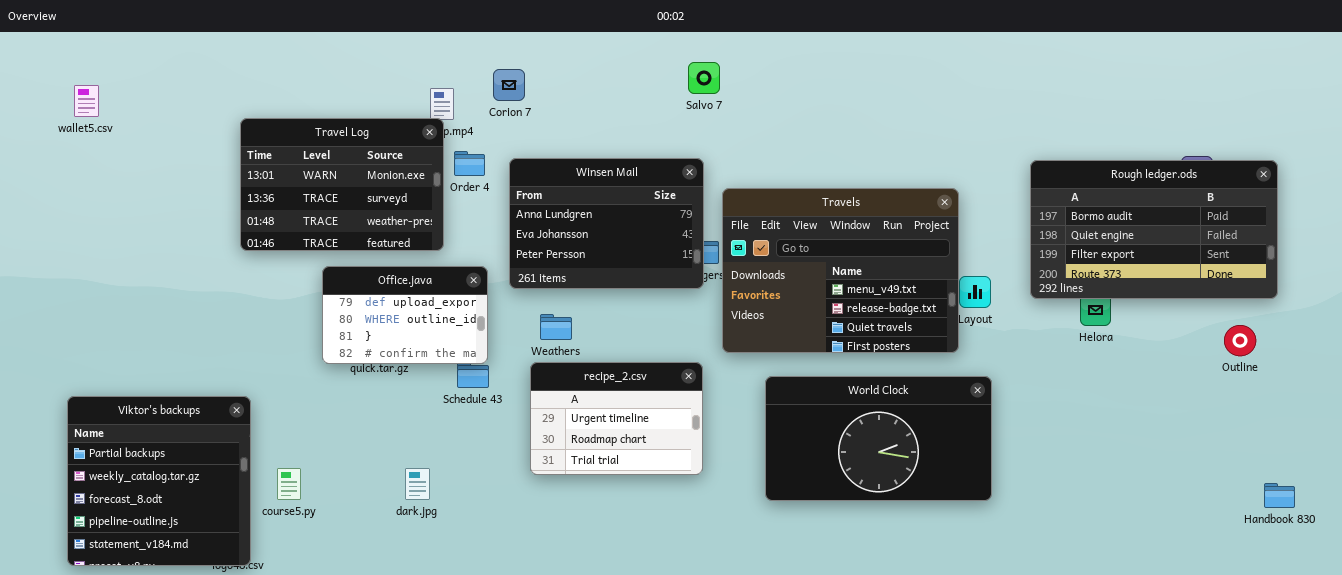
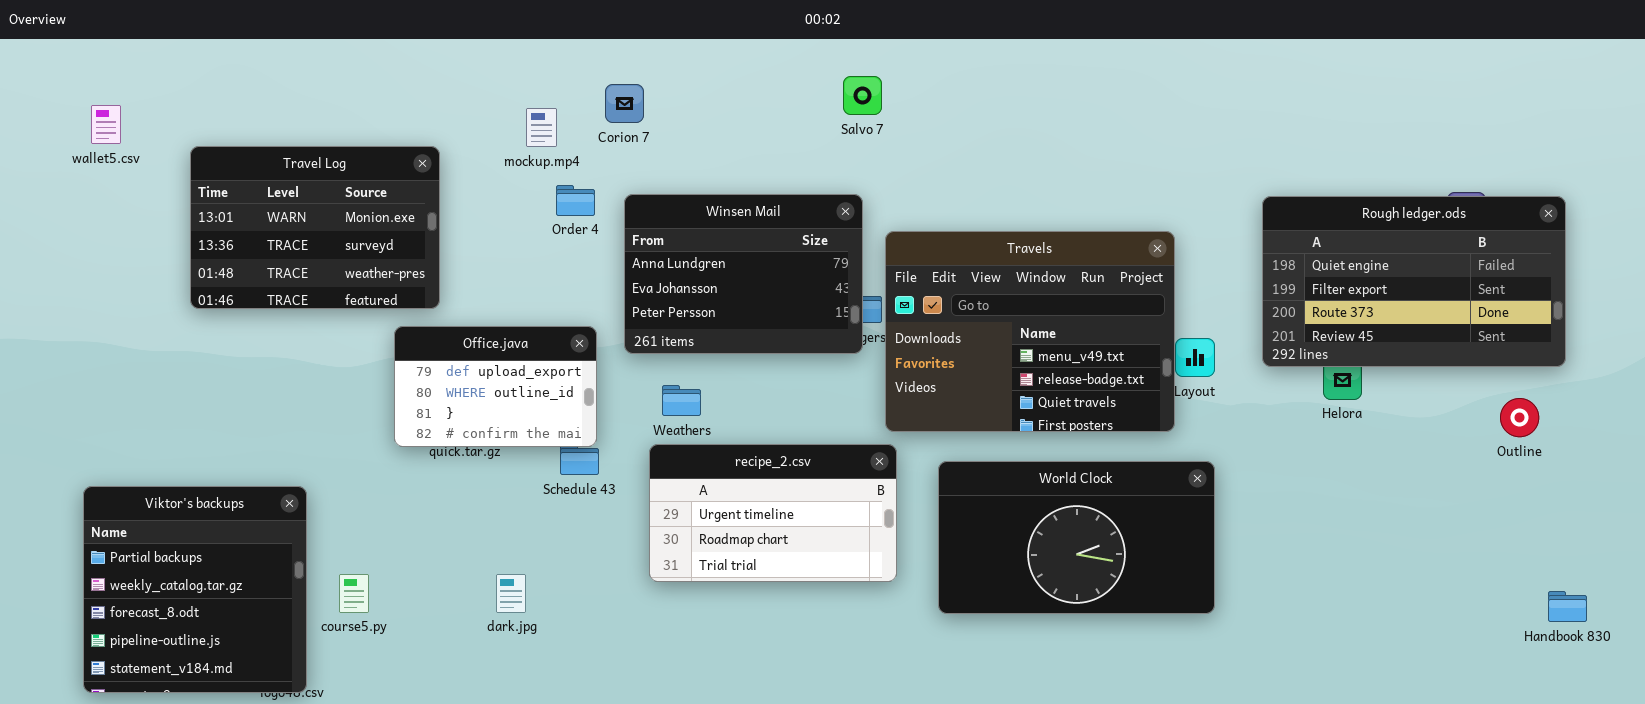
Travel Log: [240,118,444,251] -> [190,146,440,309], moved
Rough ledger.ods: [1030,160,1278,299] -> [1262,196,1566,367], scrolled down 1 row
recipe_2.csv: [530,362,703,475] -> [649,444,897,582], resized

